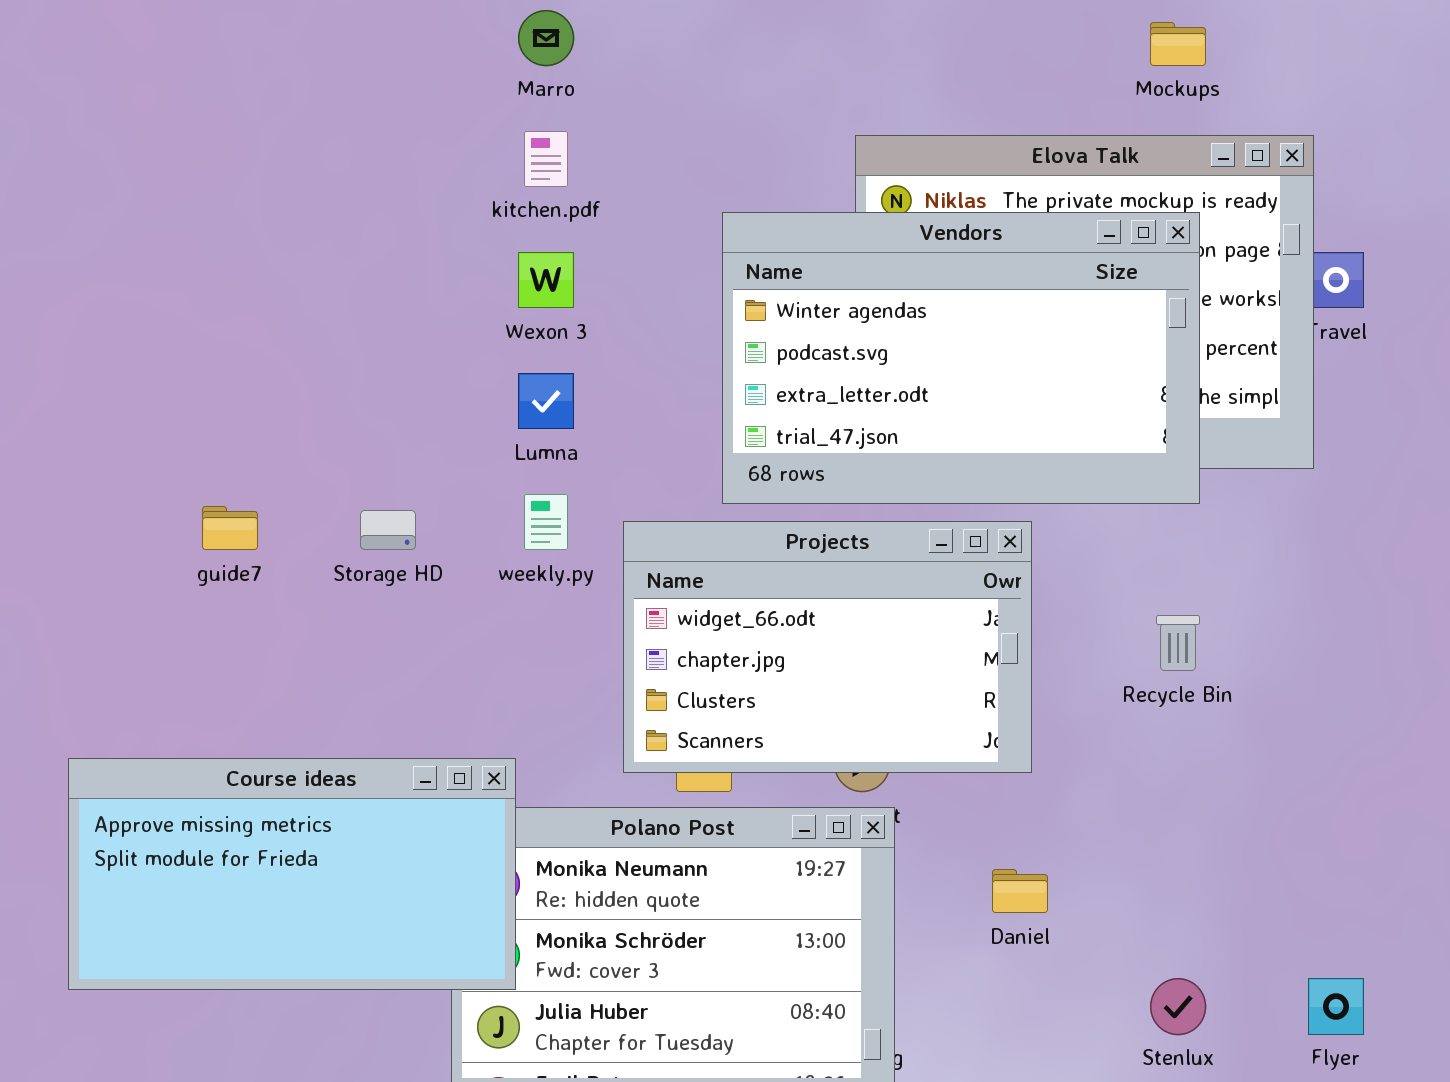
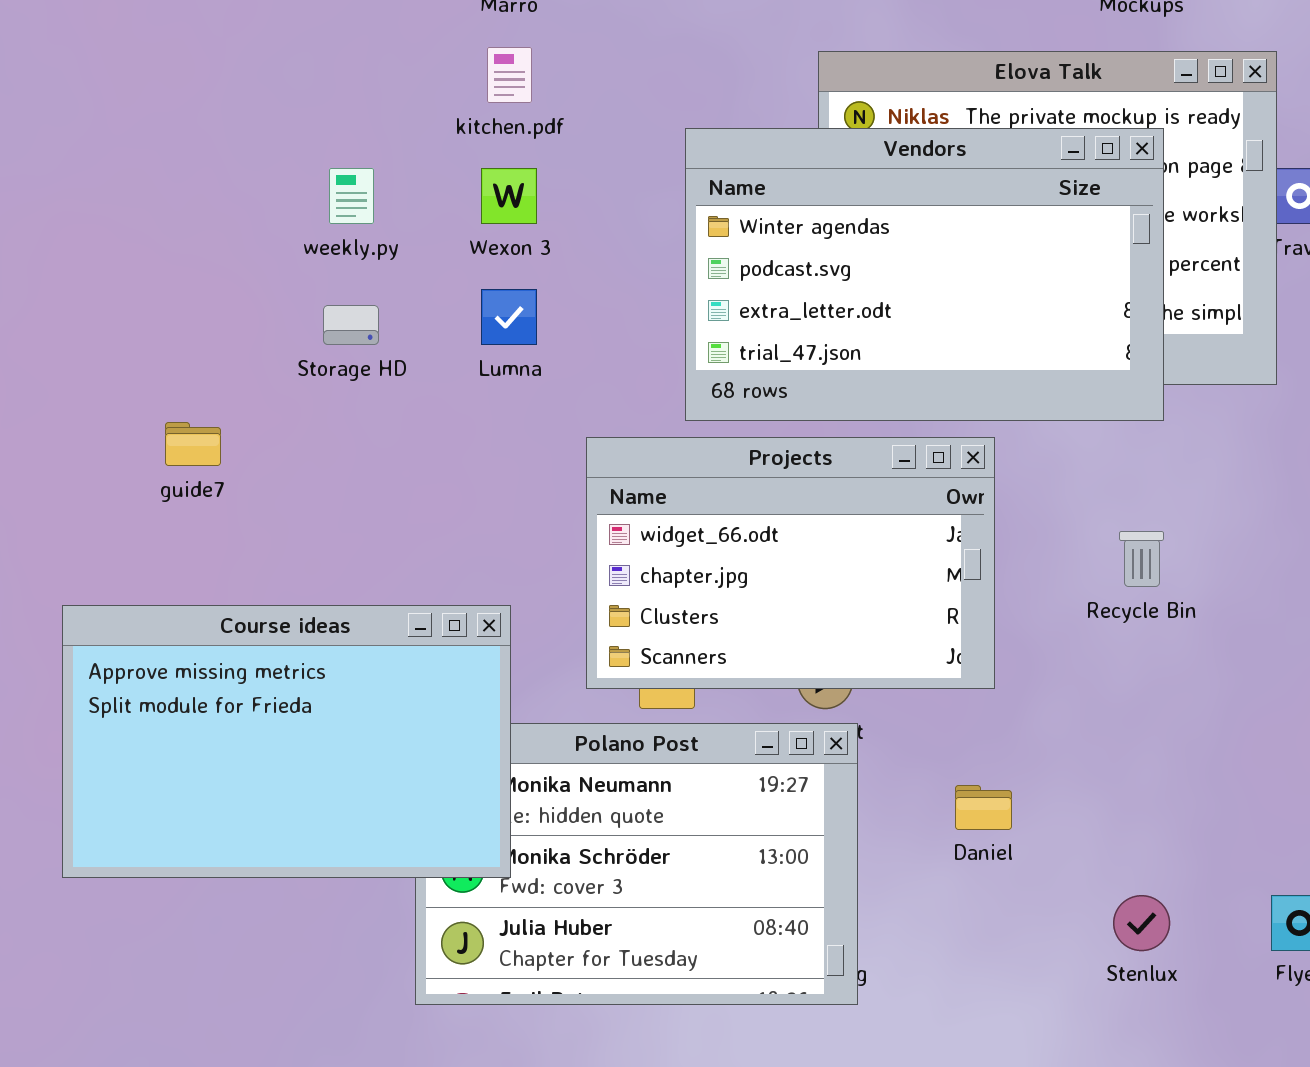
weekly.py: [524,494,568,550] -> [329,168,374,224], moved
Storage HD: [360,510,416,550] -> [323,305,379,345], moved
Course ideas: [68,758,516,990] -> [62,605,511,878], moved, resized

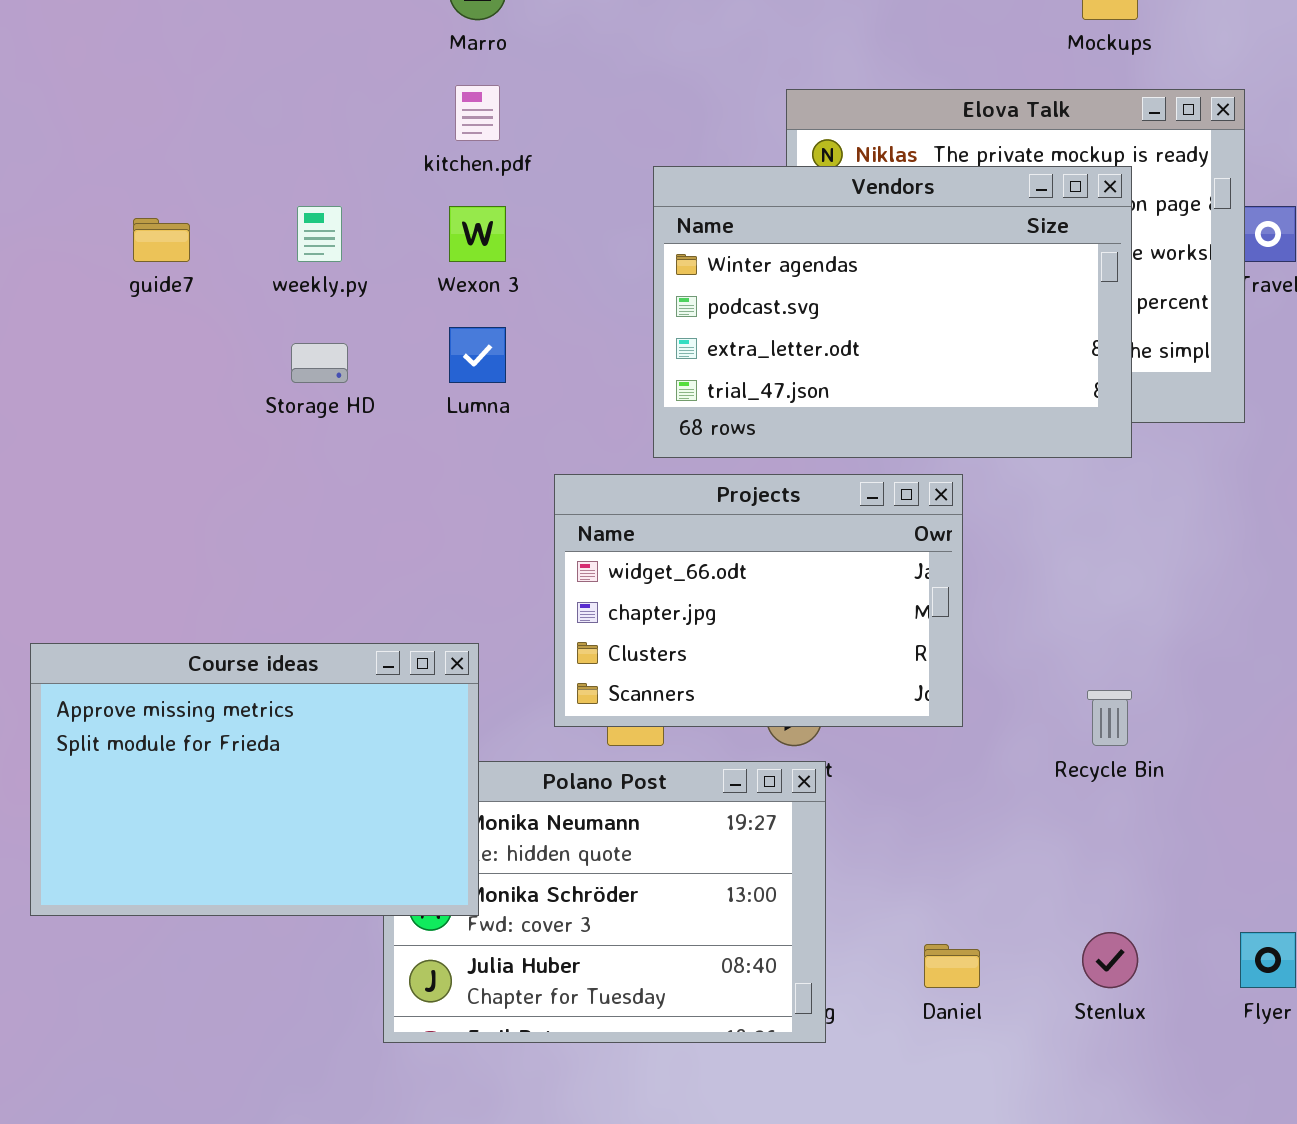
guide7: [165,422,221,466] -> [133,218,190,262], moved
Recycle Bin: [1119,531,1164,587] -> [1087,690,1132,746], moved
Daniel: [955,785,1012,830] -> [924,944,980,988], moved

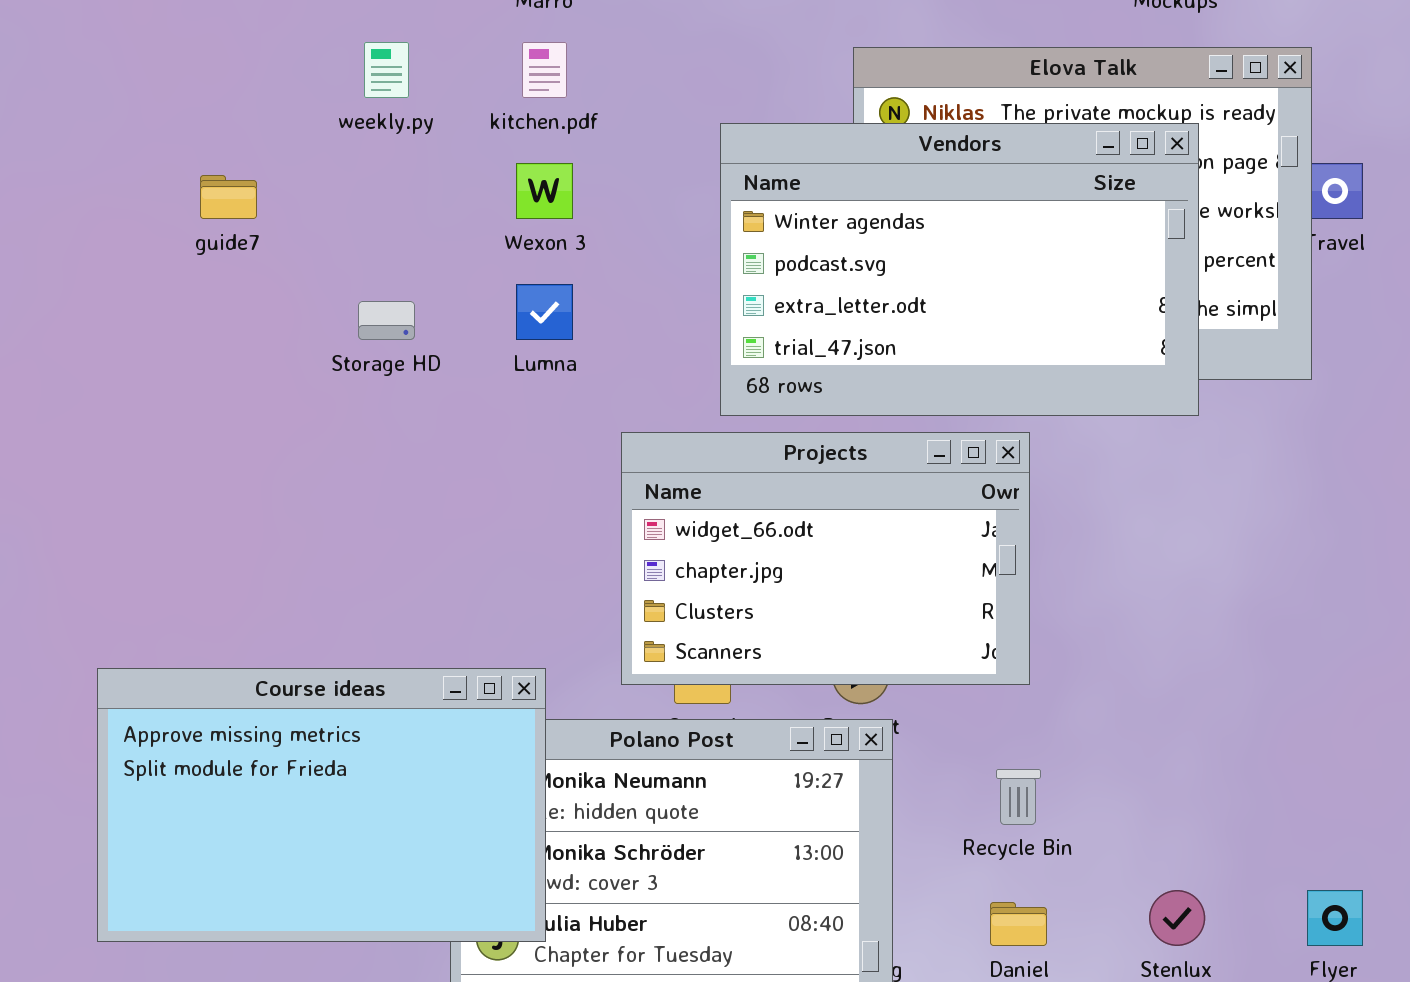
weekly.py: [297,206,342,262] -> [364,42,409,98], moved
Course ideas: [30,643,479,916] -> [97,668,546,942], moved
Recycle Bin: [1087,690,1132,746] -> [996,769,1041,825], moved

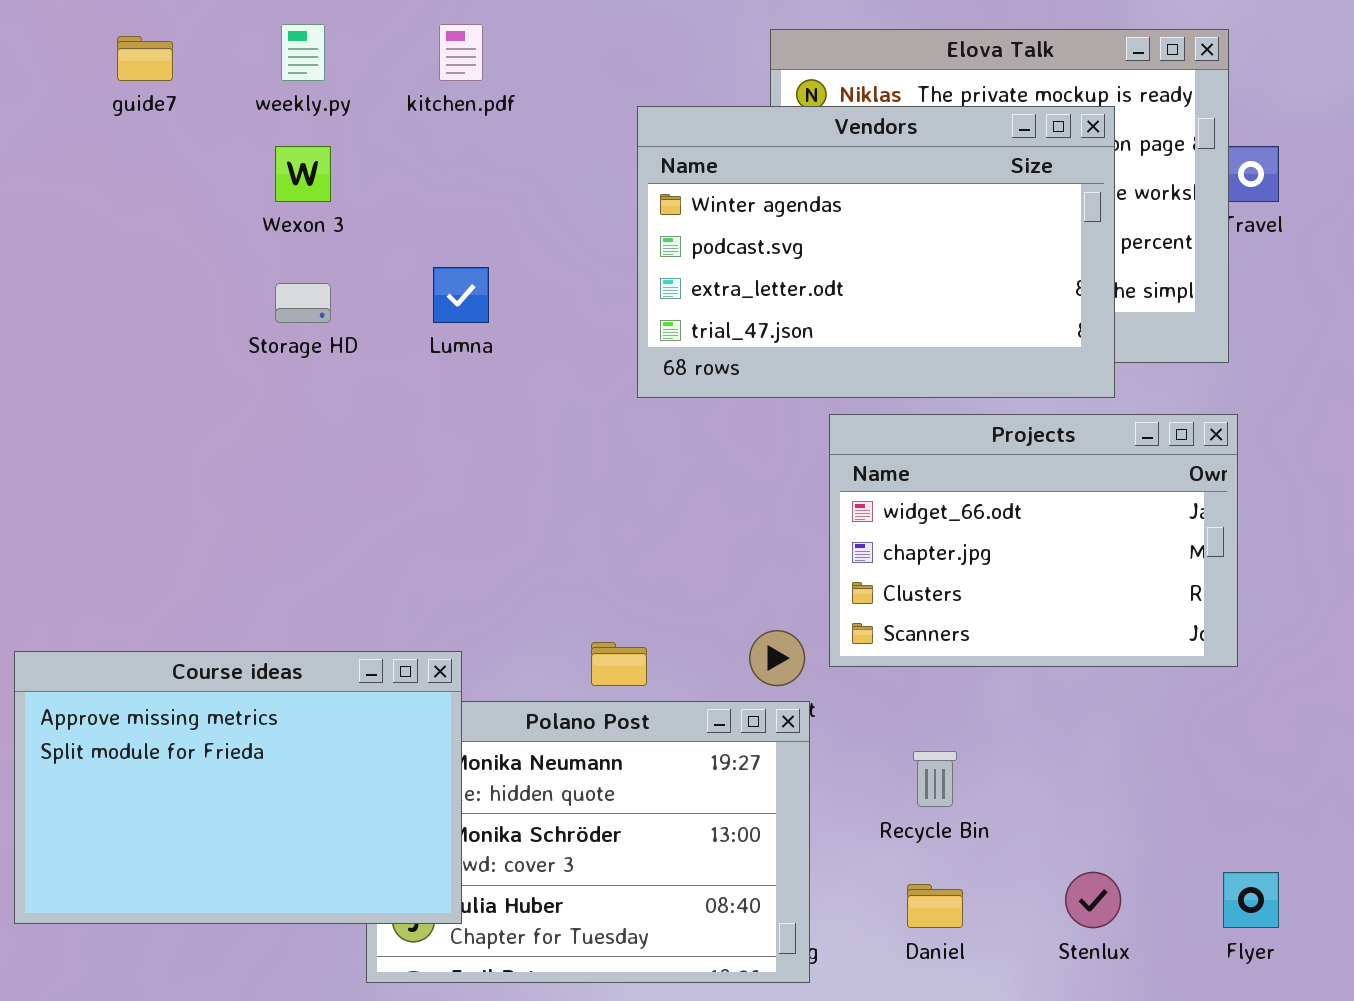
Wexon 3: [516,163,573,219] -> [275,146,331,202], moved
guide7: [200,175,257,219] -> [117,36,173,81], moved
Projects: [621,432,1030,685] -> [829,414,1238,667], moved

